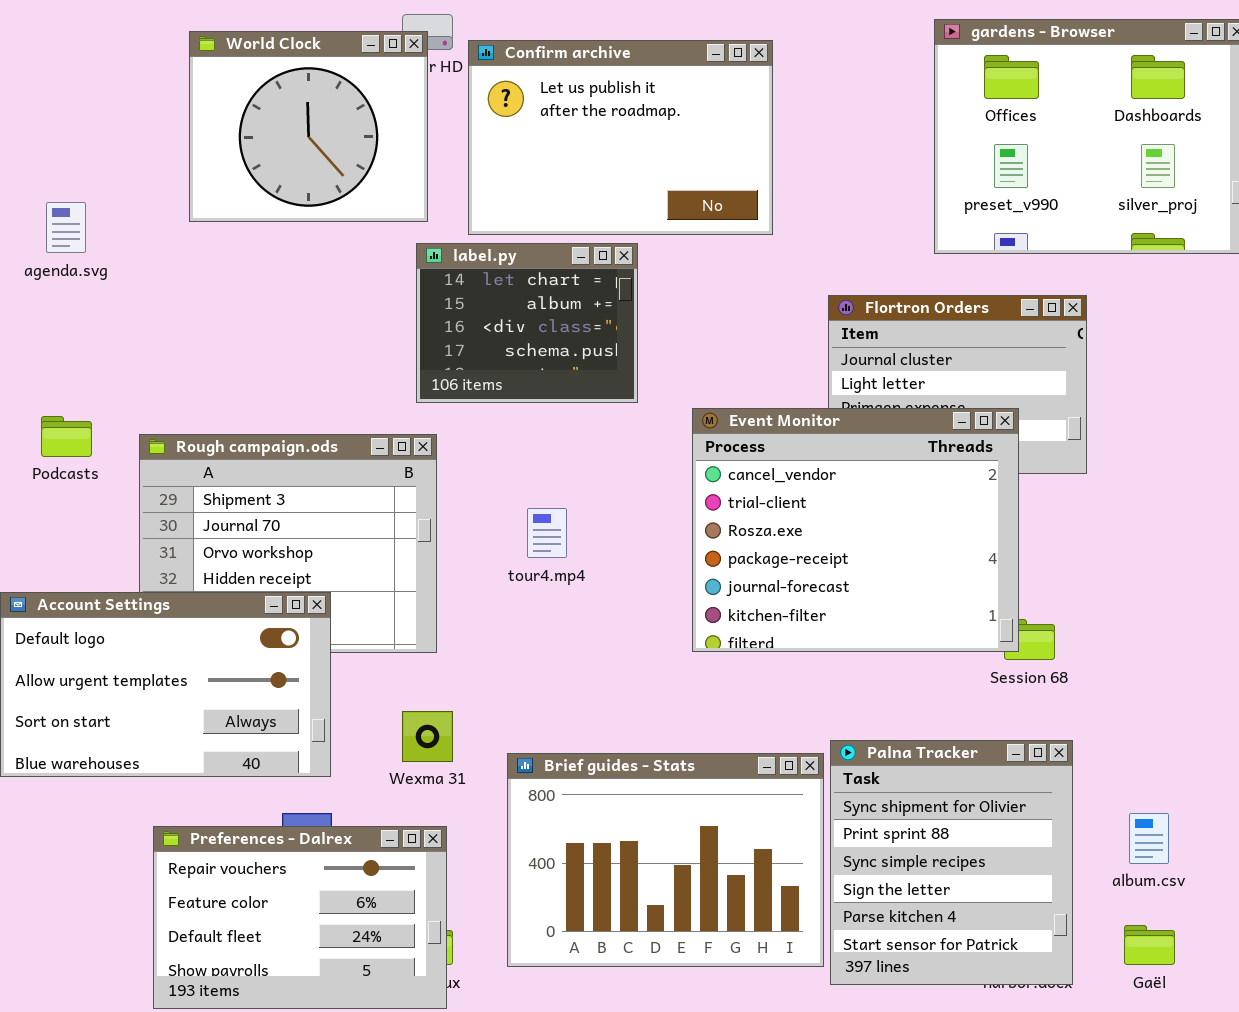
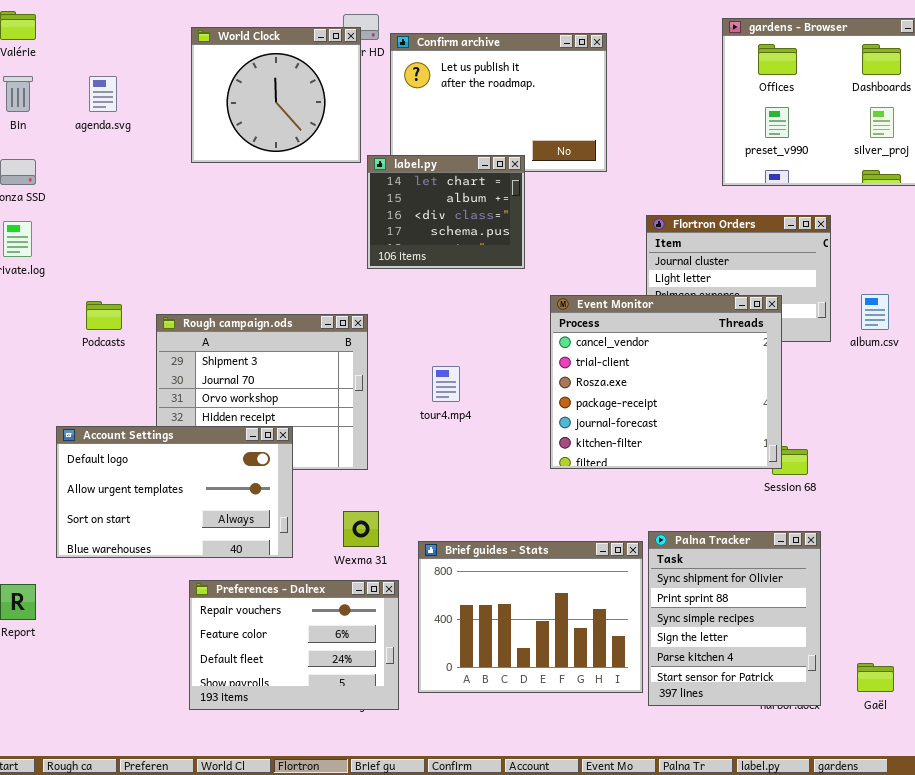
agenda.svg: [46,202,86,253] -> [89,76,117,112], moved
label.py: [416,243,638,403] -> [367,155,525,269], moved
album.csv: [1129,813,1169,864] -> [861,294,889,330], moved
Preferences - Dalrex: [153,826,447,1009] -> [189,580,399,710], moved

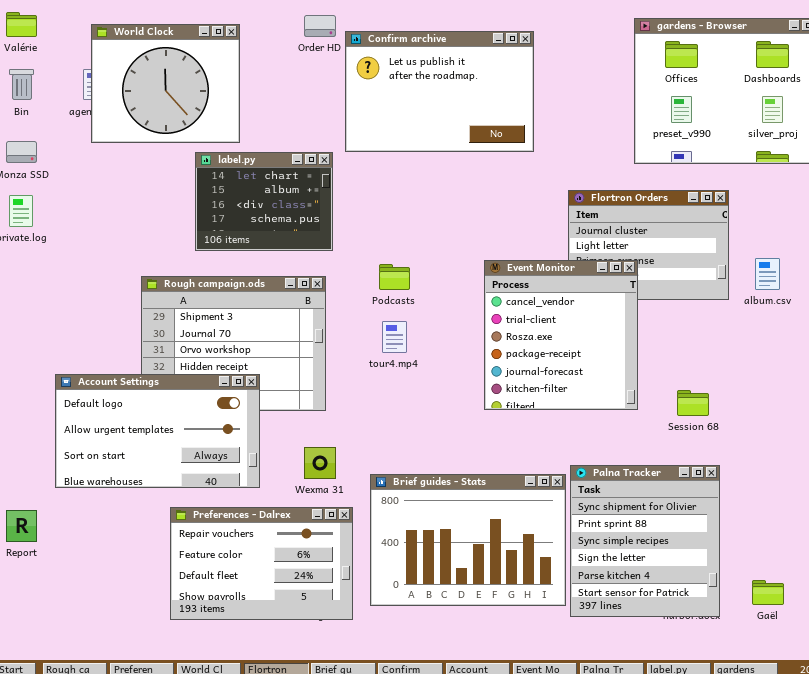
World Clock: [191,27,361,163] -> [91,24,240,143], moved
label.py: [367,155,525,269] -> [195,152,333,251], moved
Event Monitor: [550,295,782,469] -> [484,260,638,410], resized
Podcasts: [86,301,122,330] -> [379,264,410,290], moved

